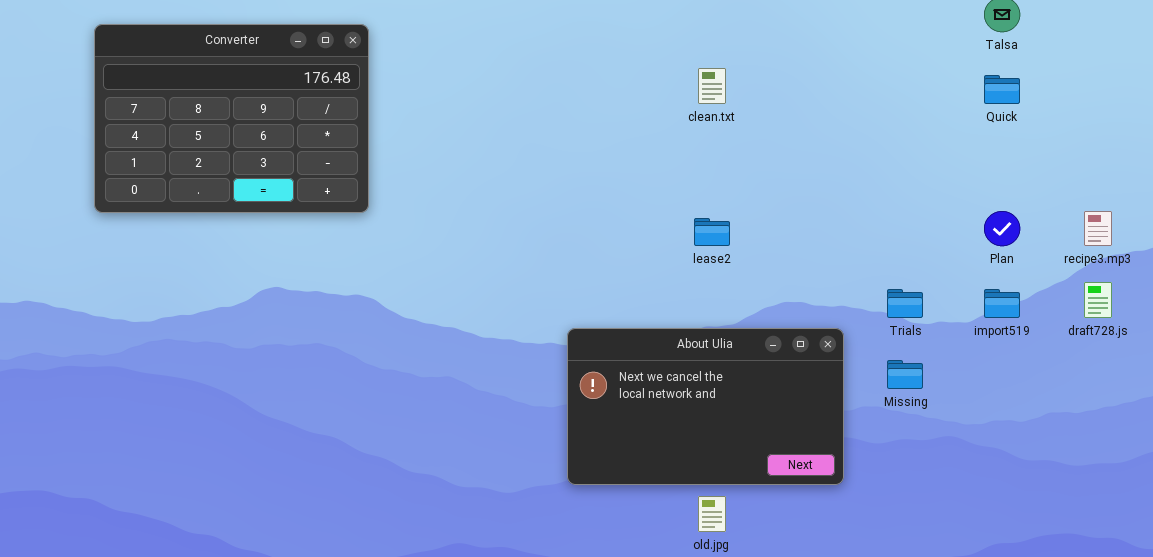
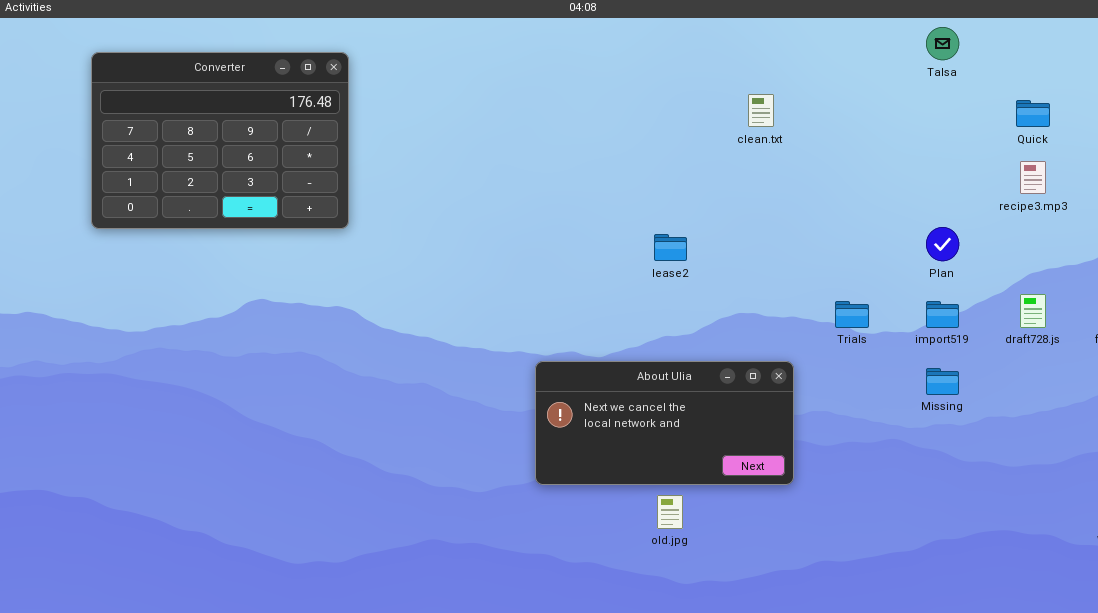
clean.txt: [698,68,726,104] -> [748,94,774,127], moved
Quick: [984,75,1020,104] -> [1016,100,1050,127], moved
recipe3.mp3: [1084,211,1112,246] -> [1020,161,1046,194], moved
About Ulia: [567,328,844,485] -> [535,361,794,485], resized
Missing: [887,360,923,389] -> [926,368,959,395], moved

